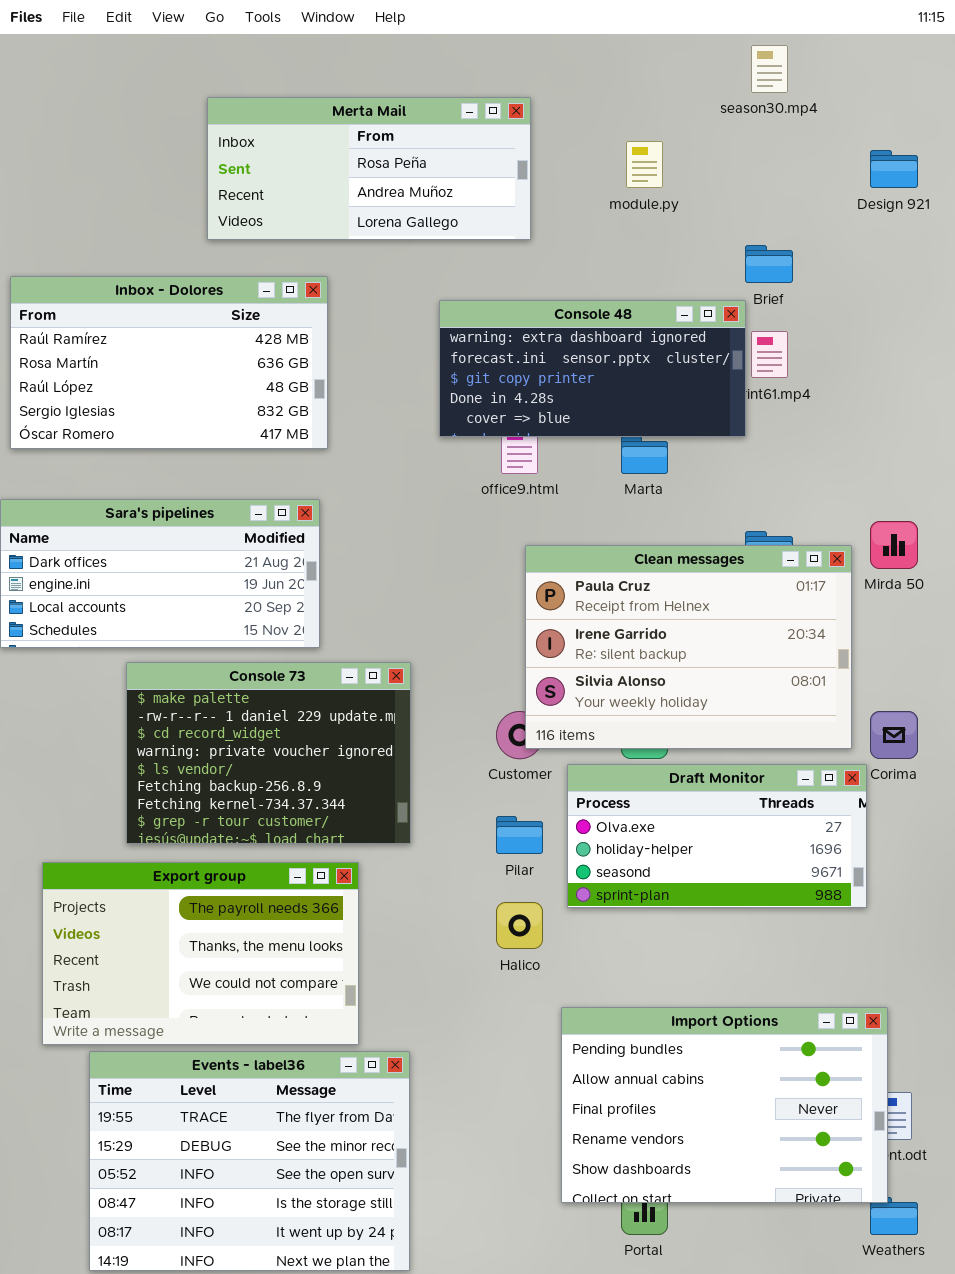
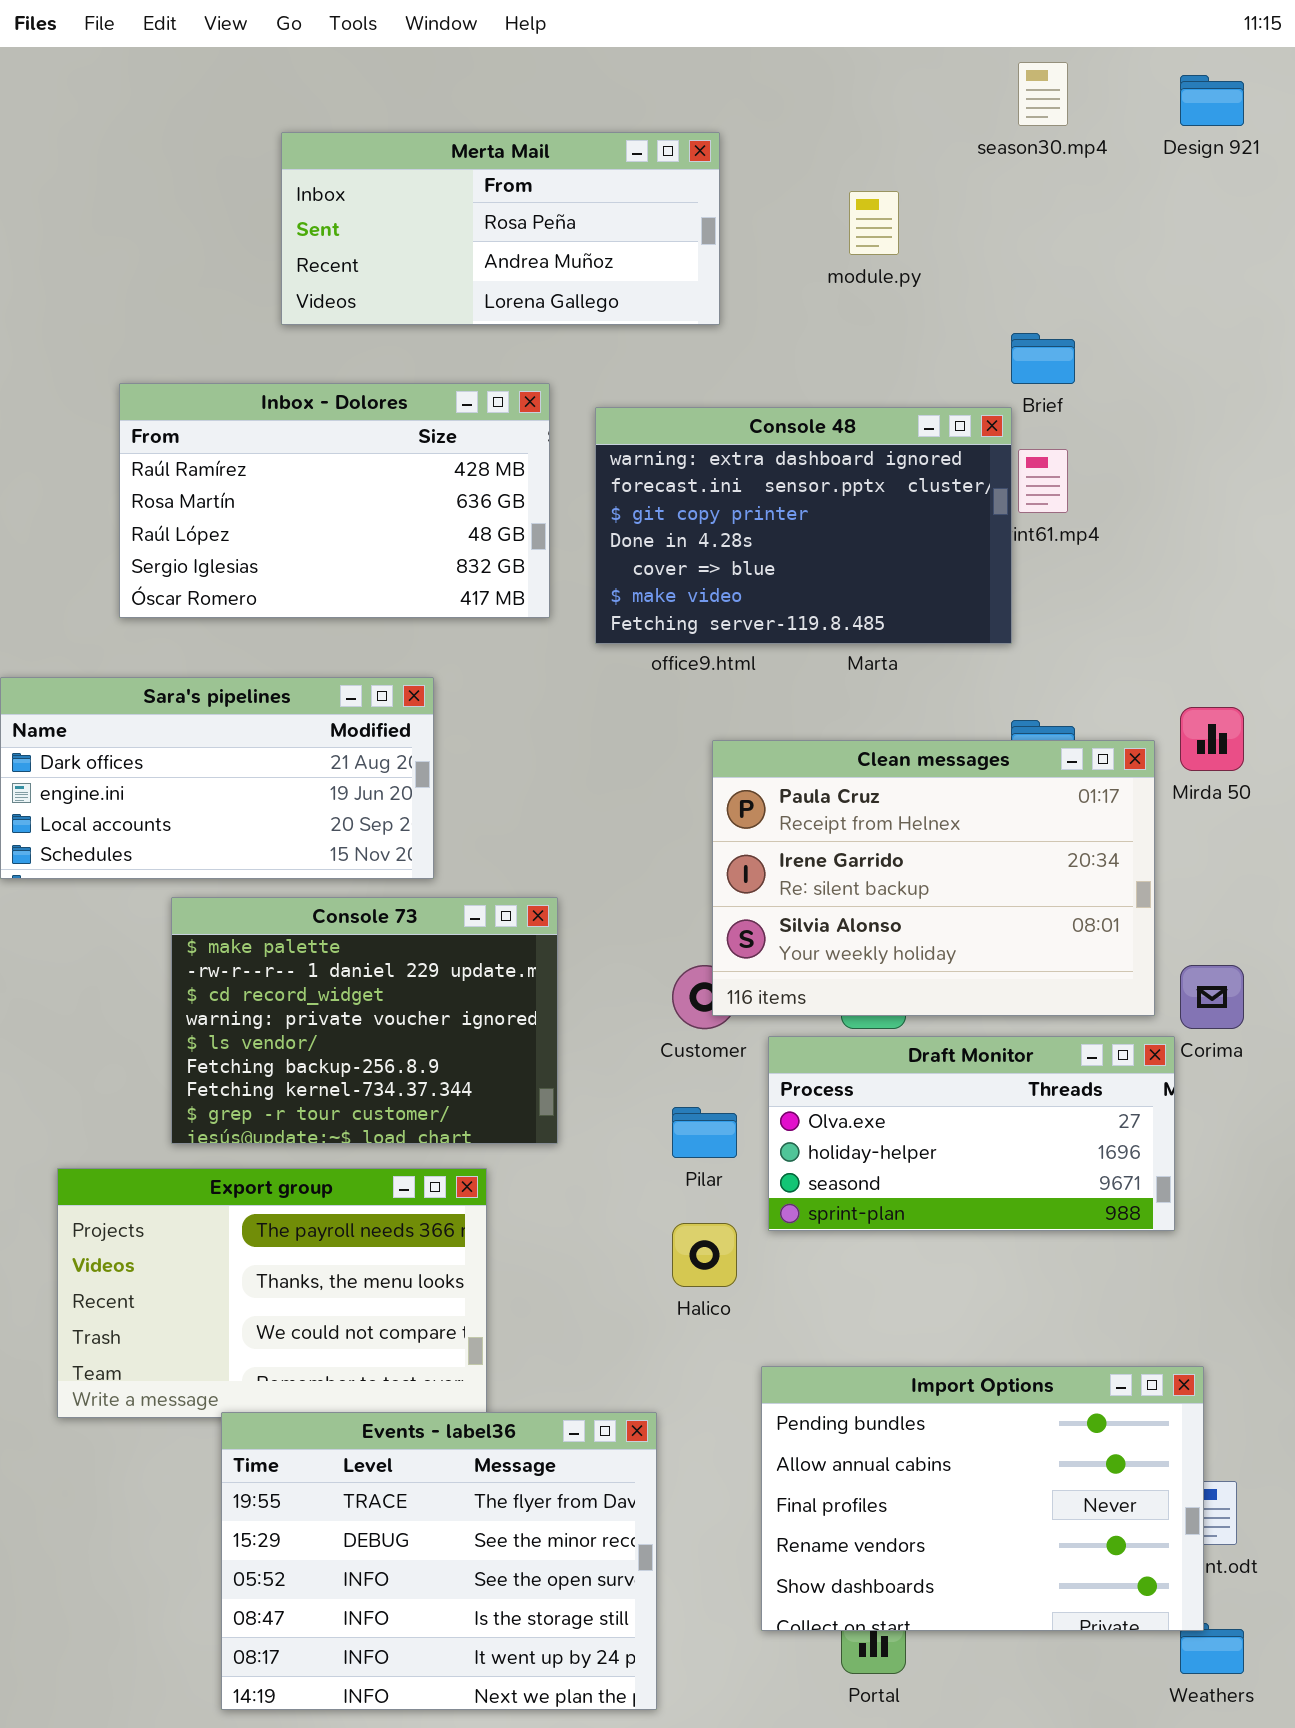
Design 921: [870,150,918,188] -> [1180,75,1244,126], moved
Inbox - Dolores: [10,276,328,449] -> [119,383,550,618], moved
Console 48: [439,300,746,437] -> [595,407,1012,644], resized
Events - label36: [89,1051,410,1271] -> [221,1412,657,1710], moved

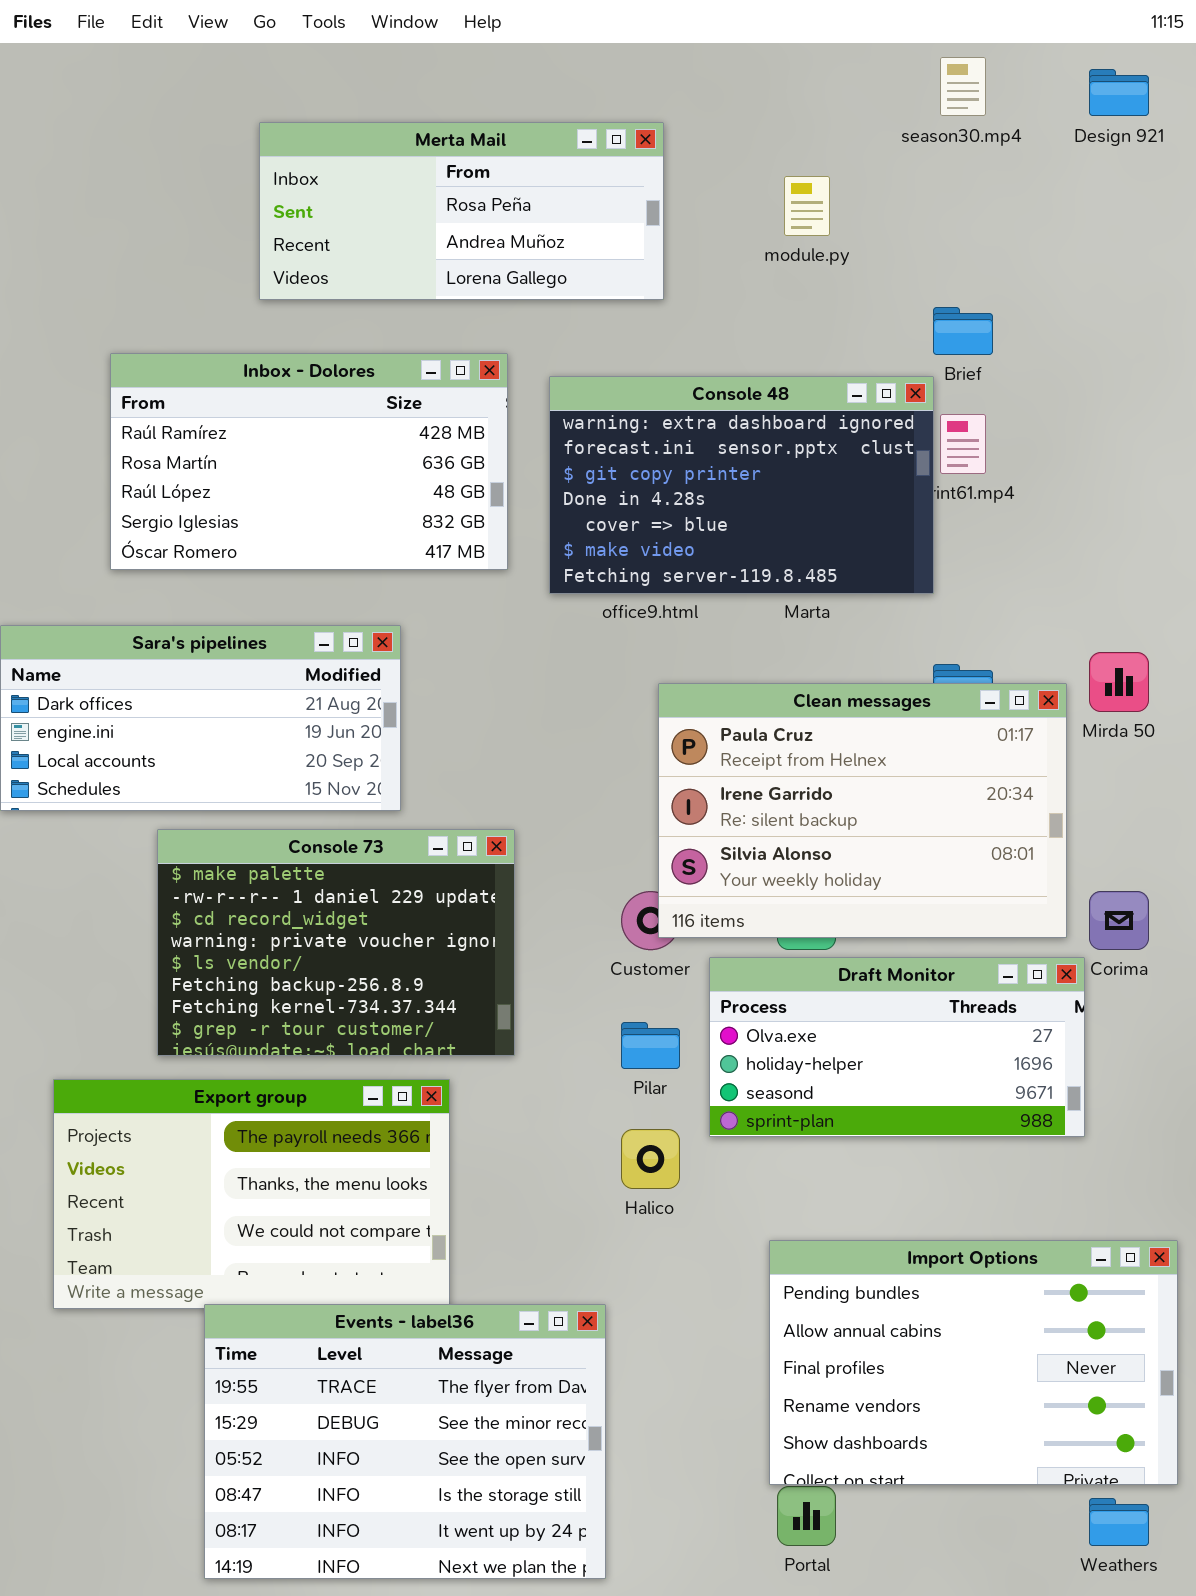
Import Options: [761,1366,1204,1631] -> [769,1240,1178,1485], moved

